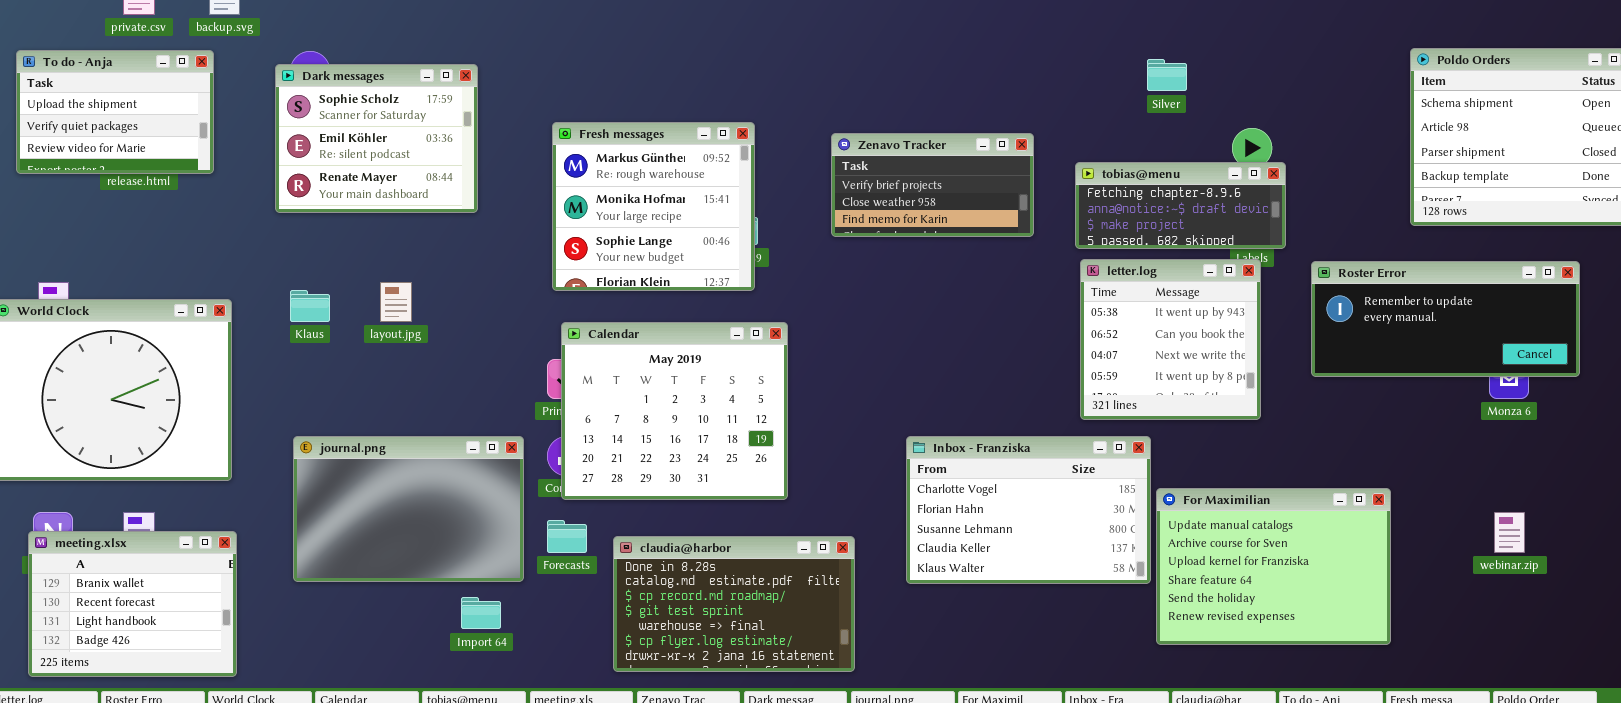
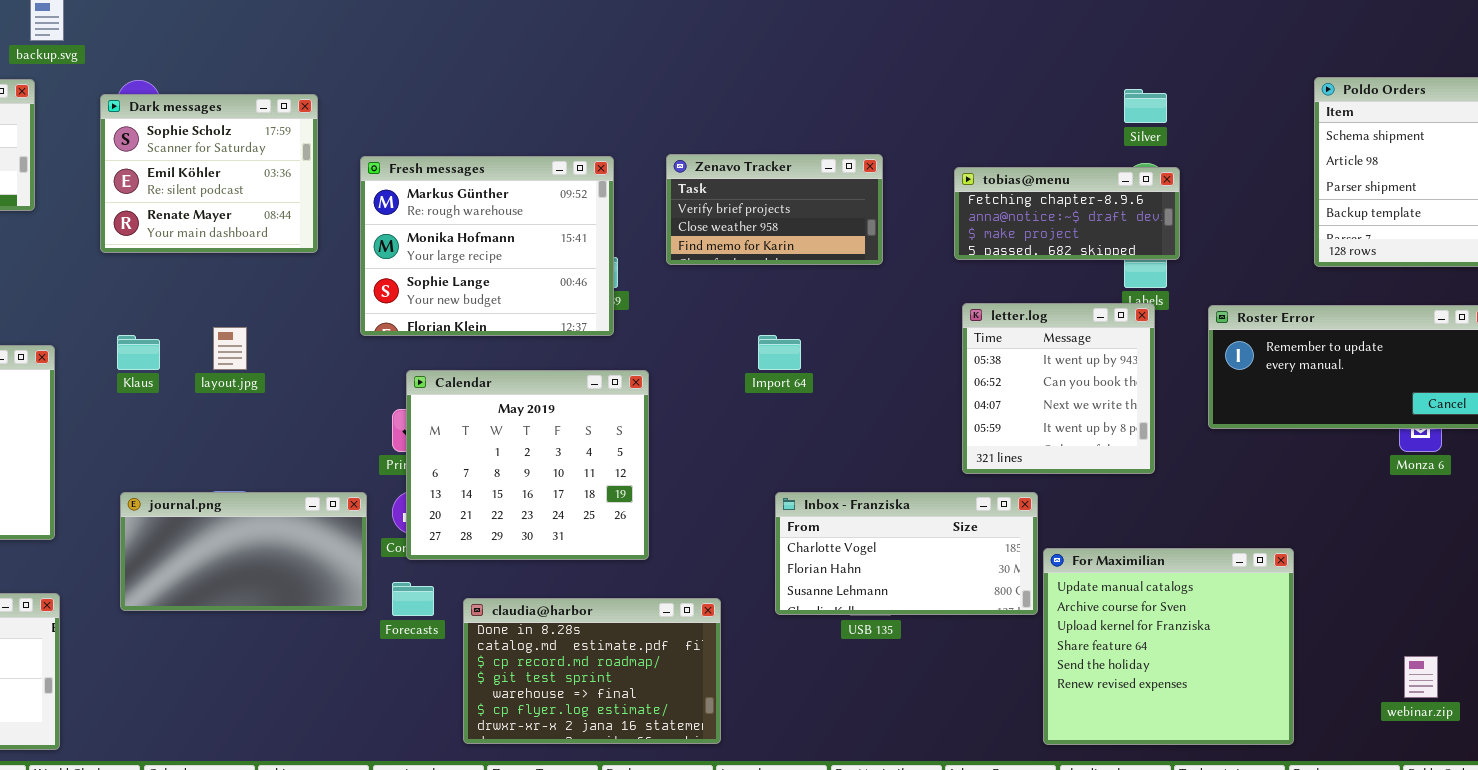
Silver: [1147,59,1187,91] -> [1124,89,1167,123], moved
Fresh messages: [552,122,755,291] -> [360,156,614,336], resized
Zenavo Tracker: [831,133,1034,237] -> [666,154,883,265], moved
tobias@menu: [1075,162,1286,249] -> [954,167,1180,260], moved
journal.png: [293,436,524,582] -> [120,492,367,611], resized
Inbox - Franziska: [906,436,1151,584] -> [775,492,1038,615], resized
For Maximilian: [1156,488,1391,645] -> [1043,548,1294,745], resized
webinar.zip: [1494,512,1525,553] -> [1404,656,1438,698], moved
Import 64: [461,597,501,629] -> [758,335,801,370], moved

